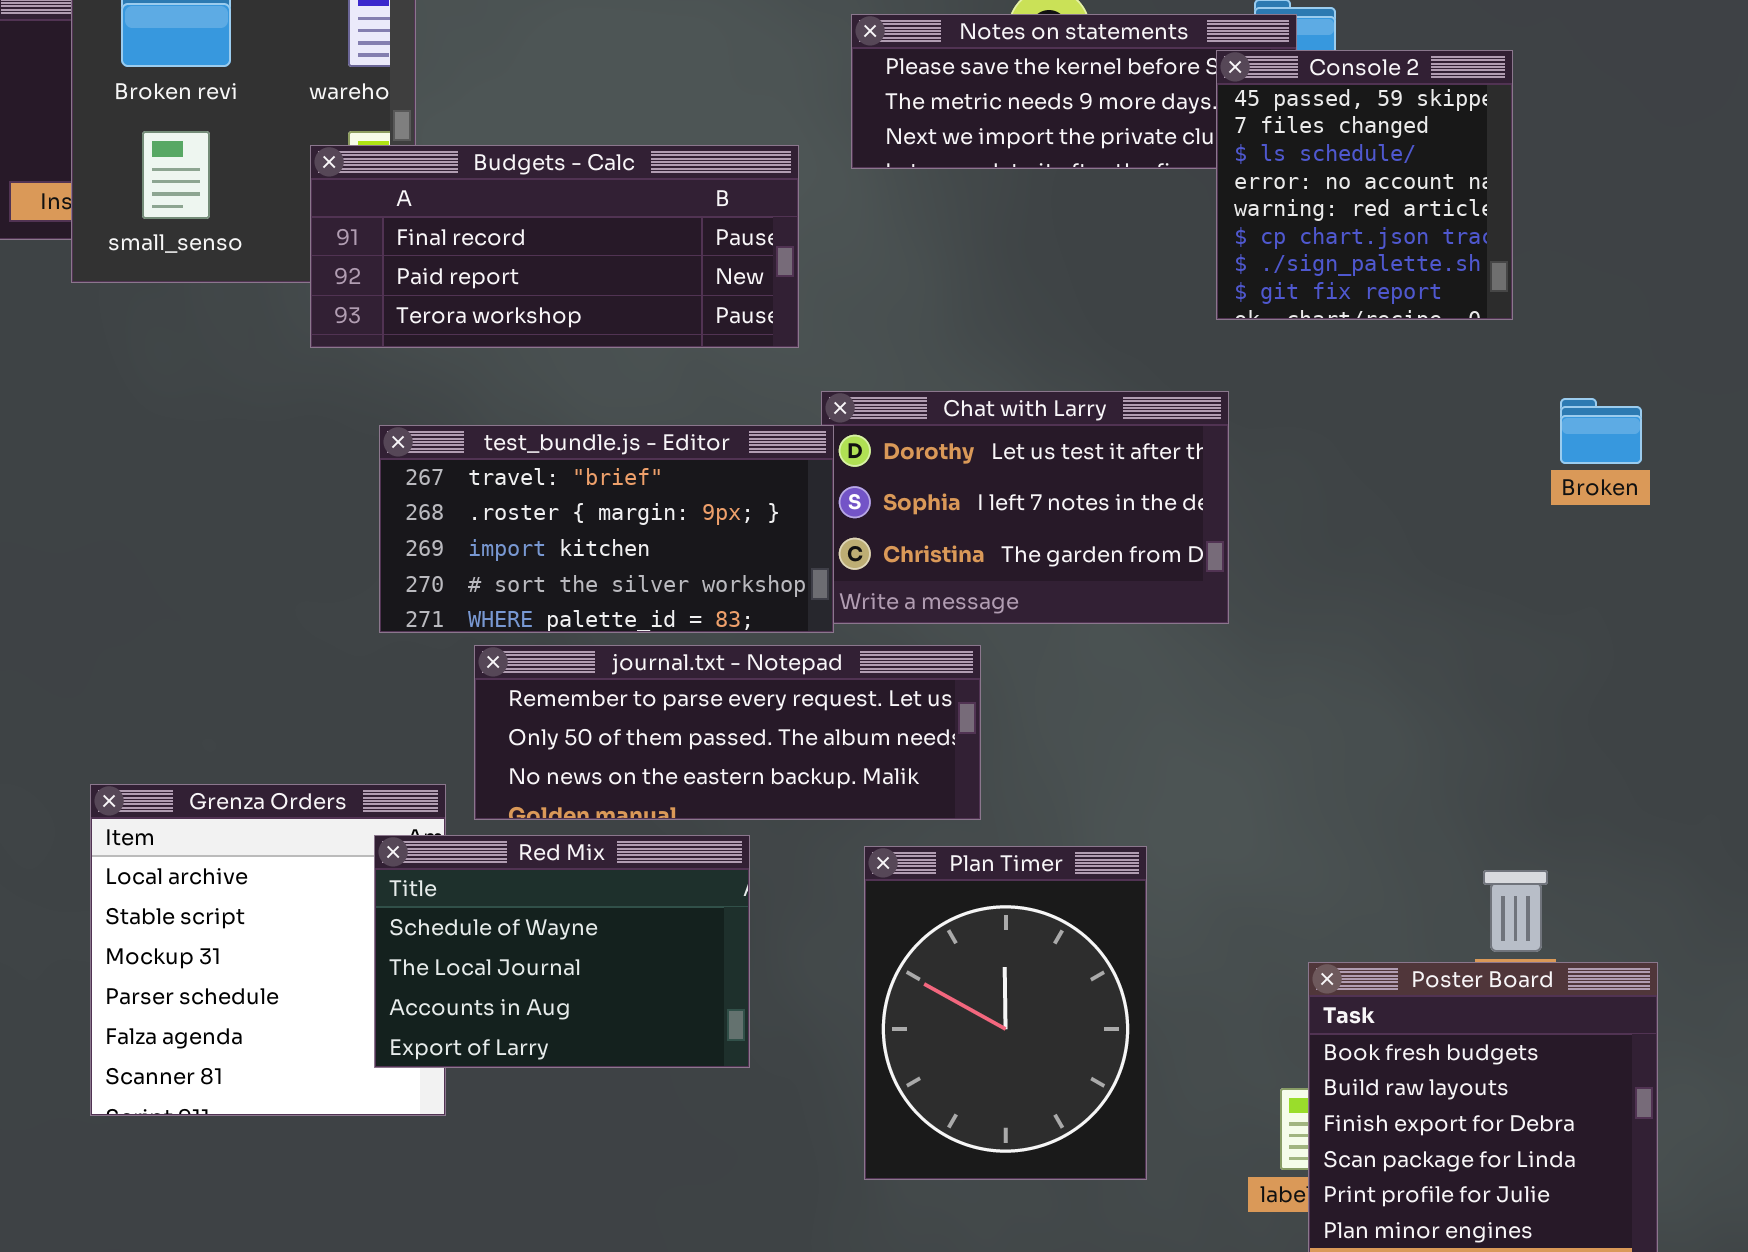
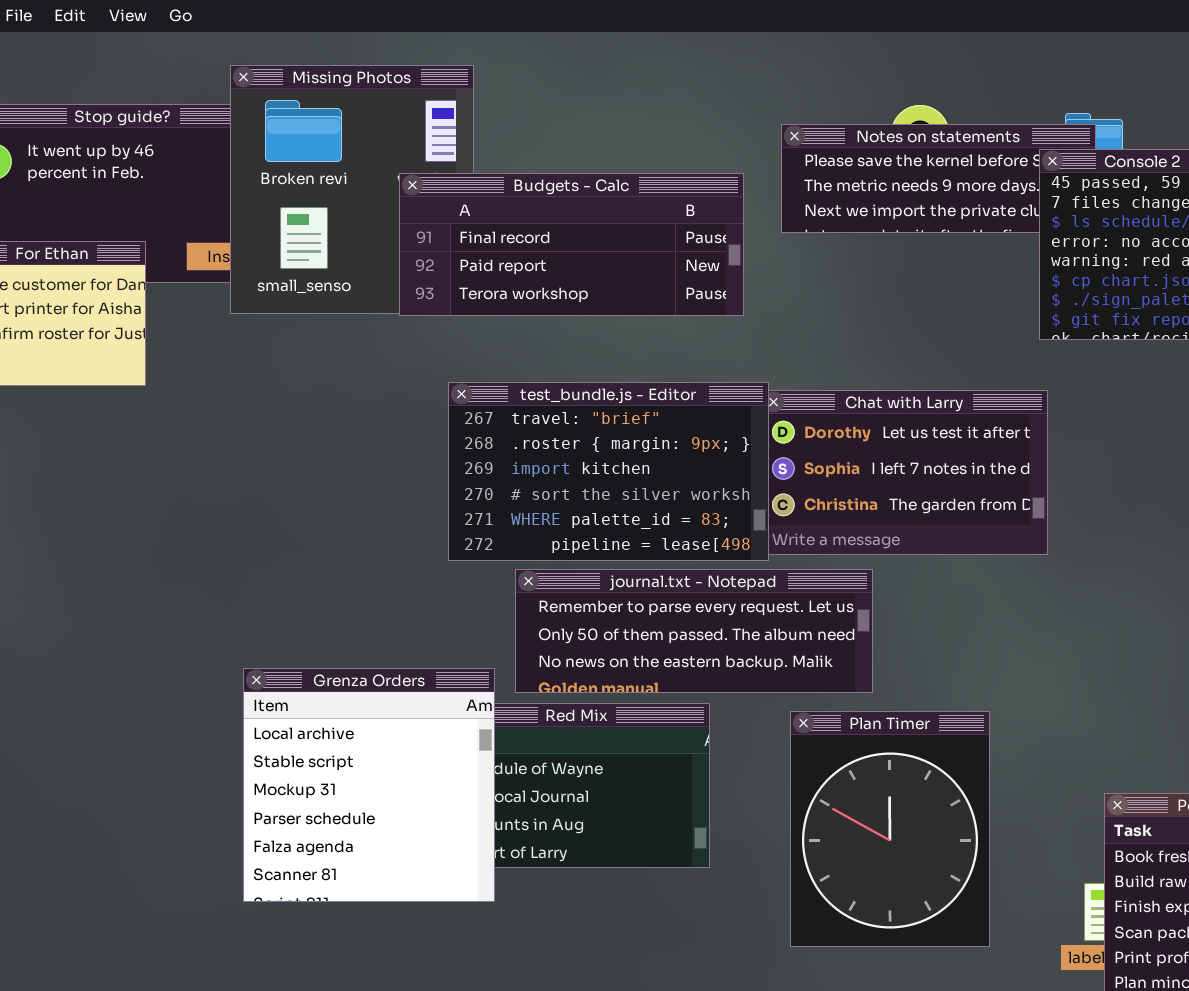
Budgets - Calc: [310,145,799,348] -> [399,173,744,316], moved
test_bundle.js - Editor: [379,425,834,633] -> [448,382,769,561], resized
Grenza Orders: [90,784,446,1116] -> [243,668,495,902], raised

